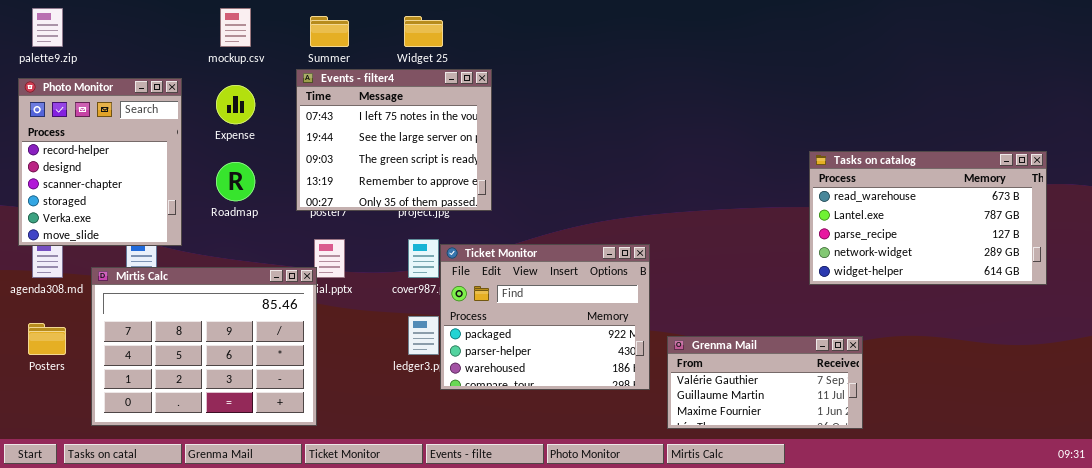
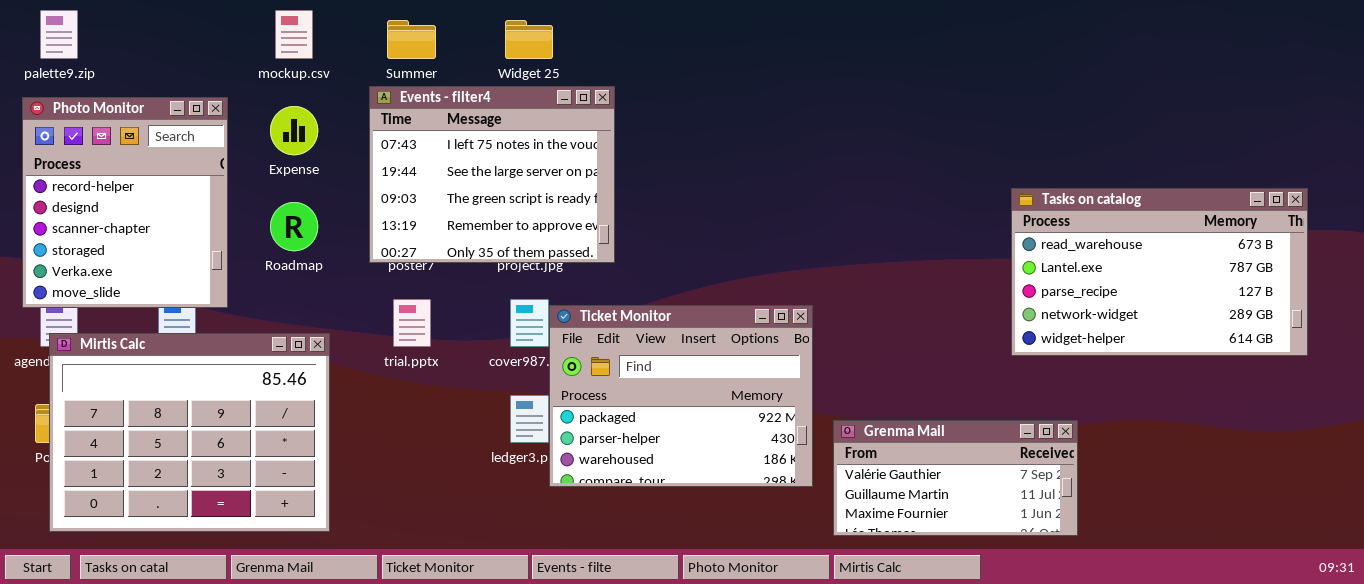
Mirtis Calc: [91,267,317,426] -> [49,333,330,532], moved

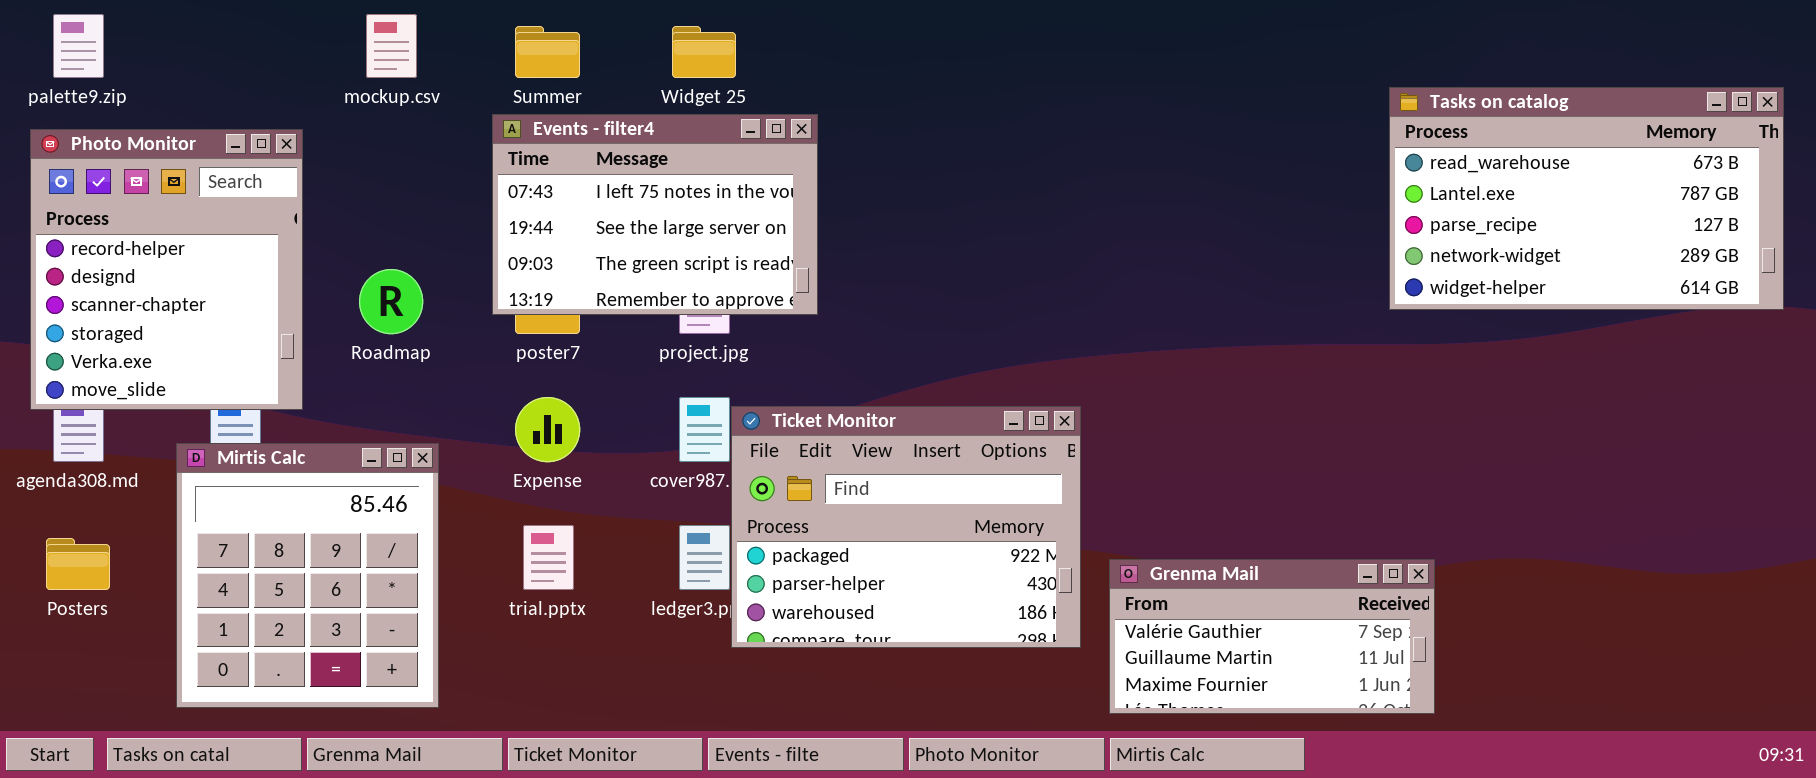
Events - filter4: [369,86,615,263] -> [492,114,818,315], resized
Expense: [270,106,318,155] -> [515,397,580,462], moved
Tasks on catalog: [1011,188,1308,356] -> [1389,87,1784,310], moved
trial.pptx: [393,299,431,347] -> [523,525,574,590], moved
Mirtis Calc: [49,333,330,532] -> [176,443,439,708], resized

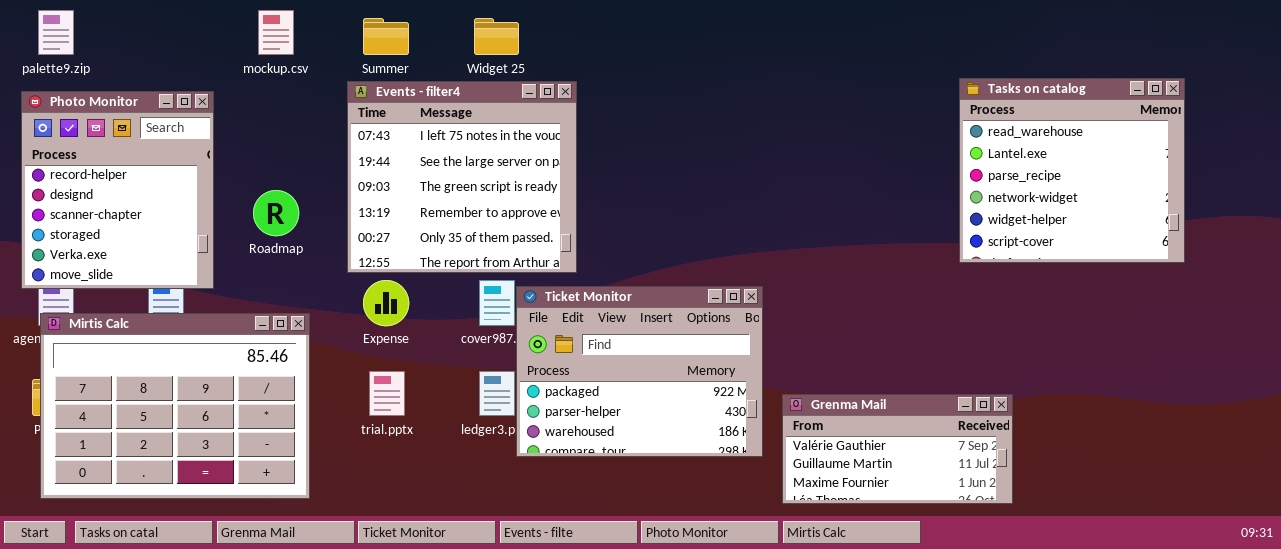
Tasks on catalog: [1389,87,1784,310] -> [959,78,1185,263], moved, resized
Events - filter4: [492,114,818,315] -> [347,81,577,273], resized
Mirtis Calc: [176,443,439,708] -> [40,313,310,499], resized

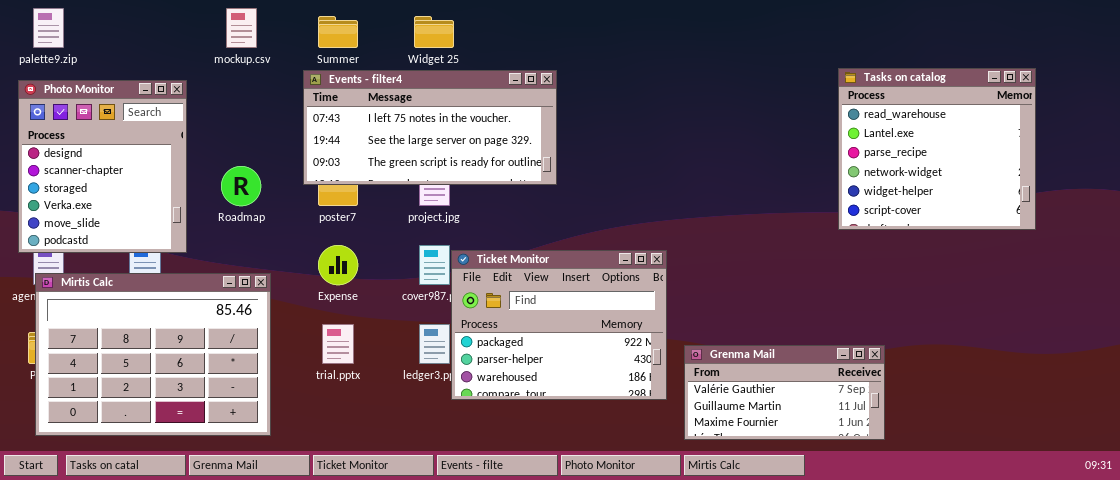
Events - filter4: [347,81,577,273] -> [303,70,557,185], resized
Photo Monitor: [21,91,214,289] -> [18,80,187,253], scrolled down 1 row

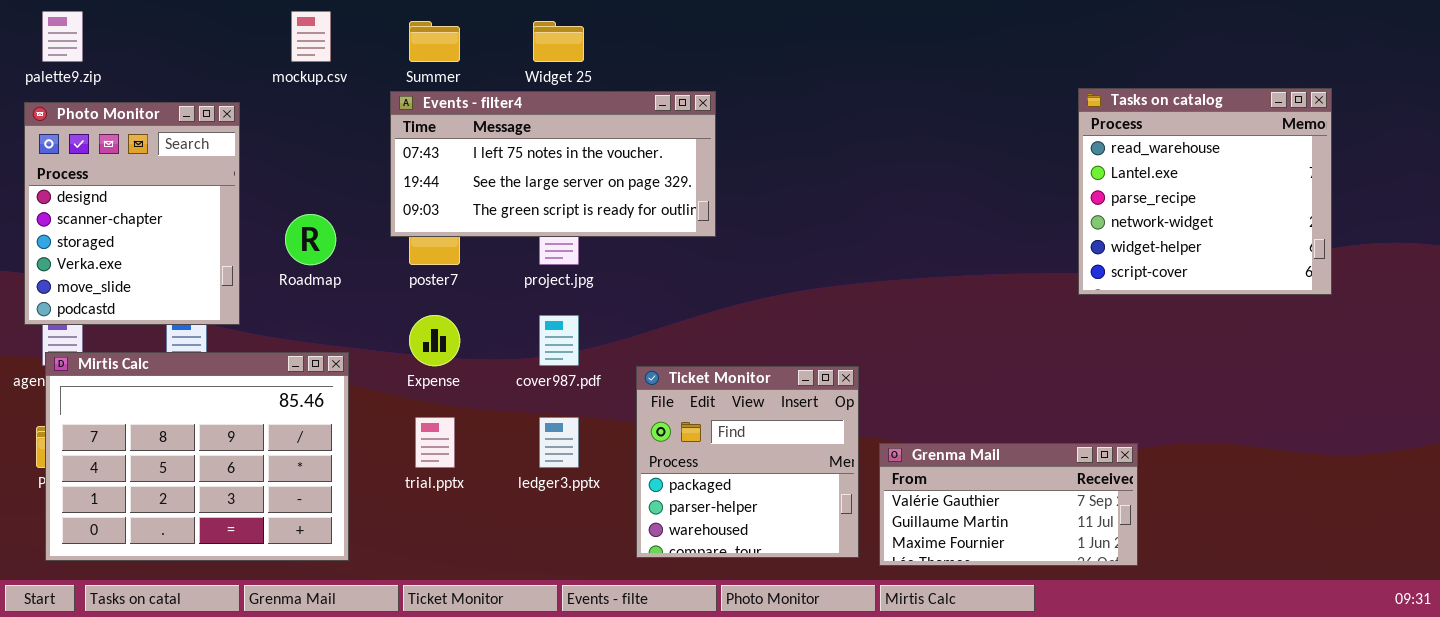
Ticket Monitor: [451,250,667,400] -> [636,366,859,558], moved, resized

